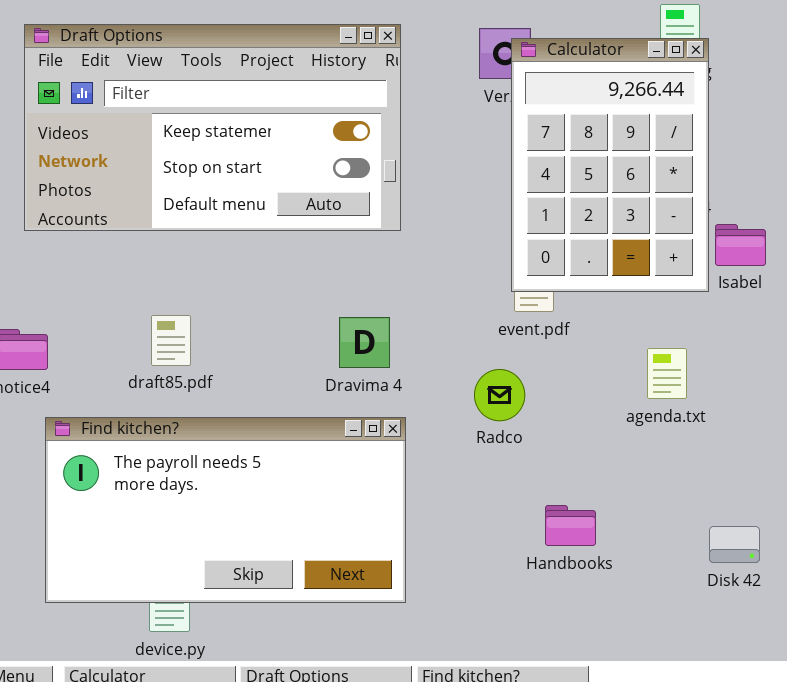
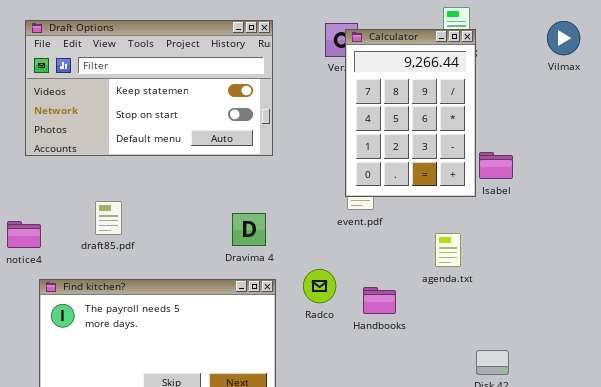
draft85.pdf: [151,315,191,366] -> [95,201,122,235], moved
Radco: [474,369,525,421] -> [303,269,336,303], moved
Handbooks: [545,505,596,546] -> [363,287,396,314], moved

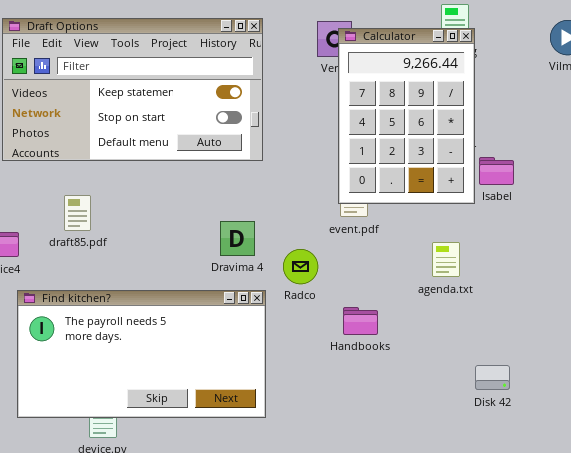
draft85.pdf: [95,201,122,235] -> [64,195,91,231], moved
Radco: [303,269,336,303] -> [283,249,318,284], moved
Handbooks: [363,287,396,314] -> [343,307,378,335], moved

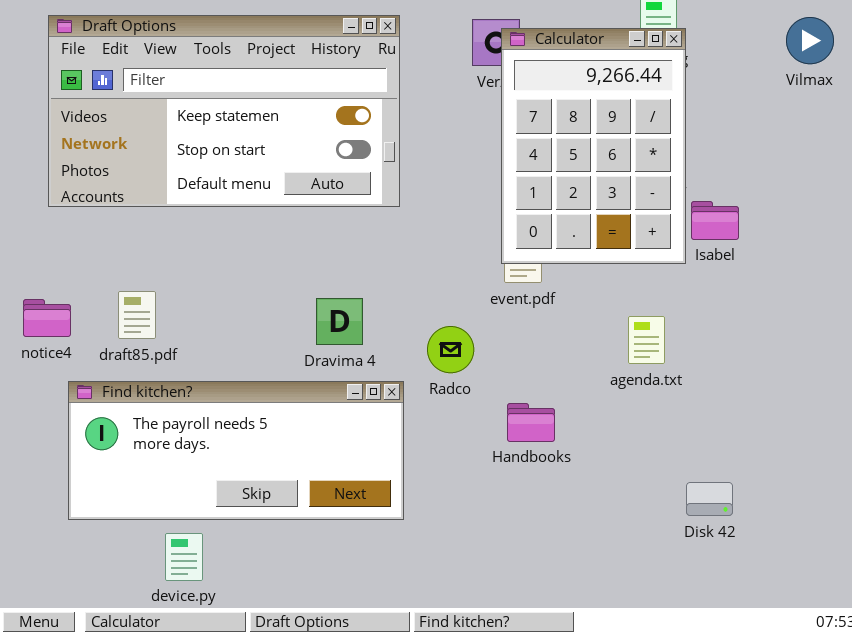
draft85.pdf: [64,195,91,231] -> [118,291,156,339], moved
Dravima 4: [220,221,255,256] -> [316,298,363,345], moved
Find kitchen?: [17,290,266,418] -> [68,381,404,520], resized

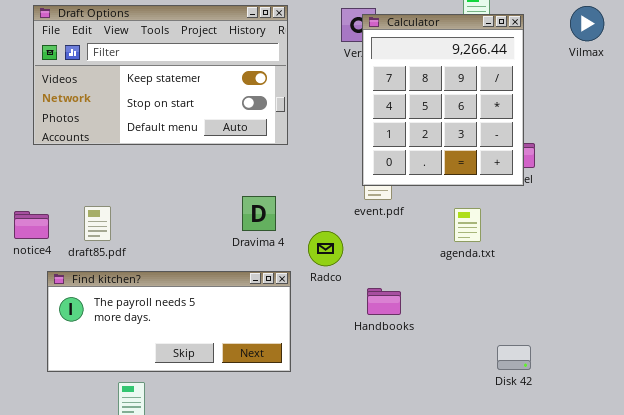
Calculator: [501,28,686,264] -> [362,14,524,186], resized
Dravima 4: [316,298,363,345] -> [242,196,276,231], moved
agenda.txt: [628,316,665,364] -> [454,208,481,242], moved

